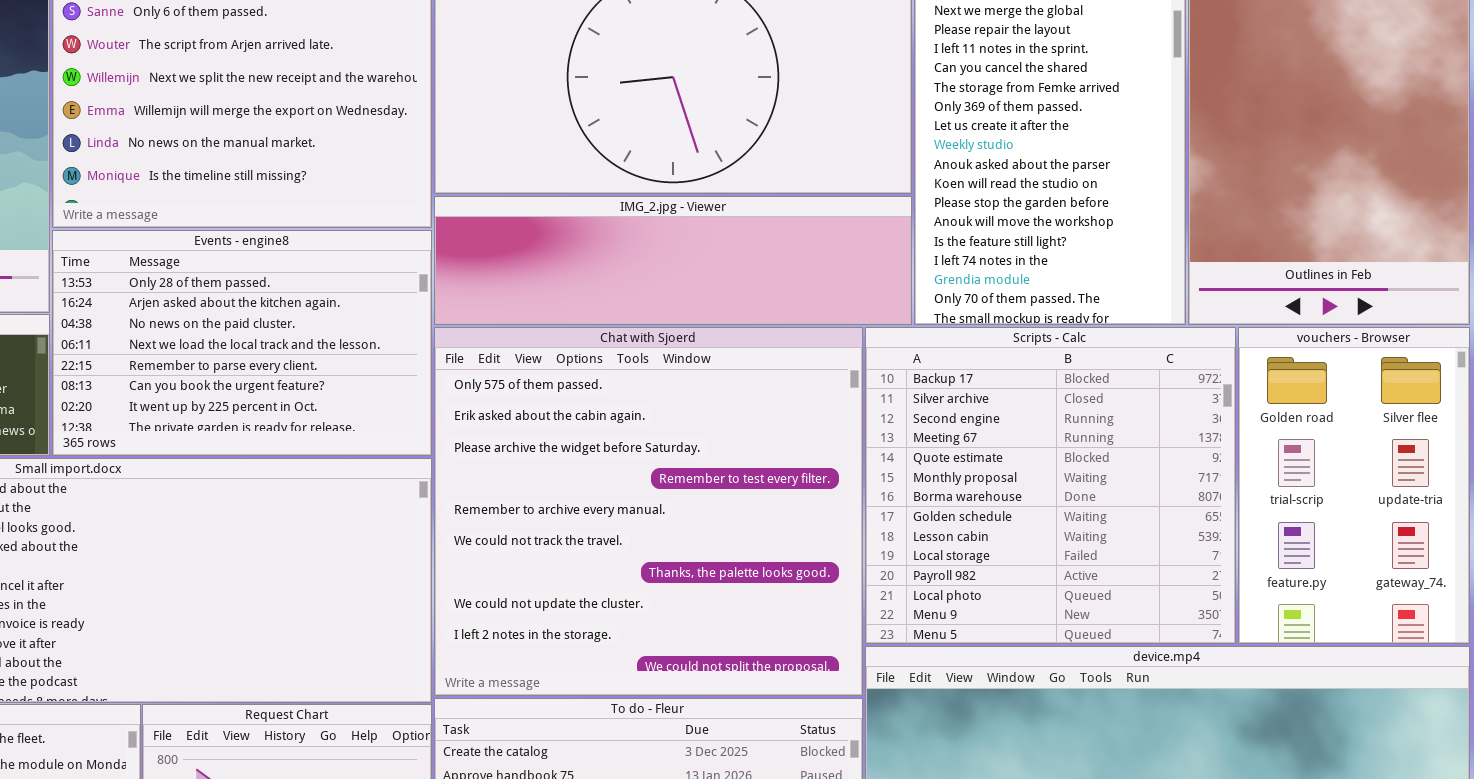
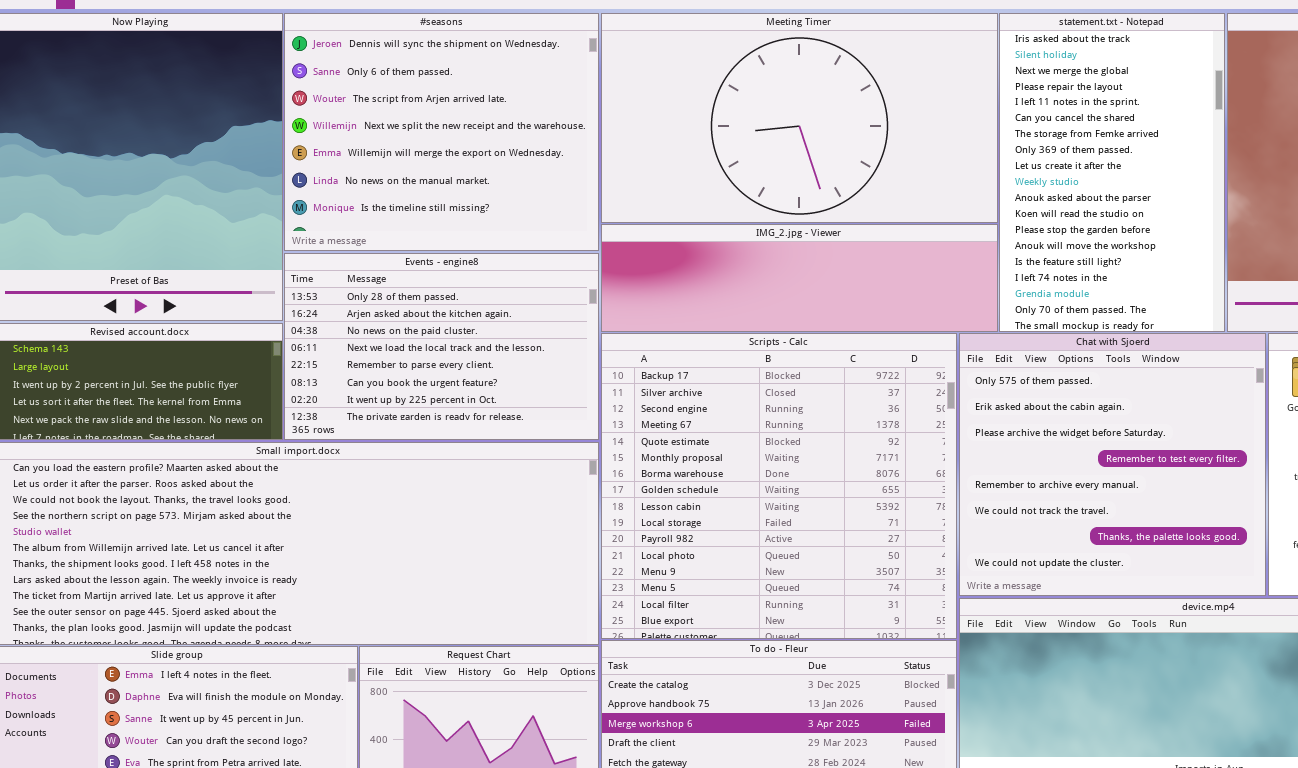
Chat with Sjoerd: [434,327,863,696] -> [959,333,1266,596], moved, resized
Scripts - Calc: [865,327,1236,644] -> [601,333,957,639], moved, resized

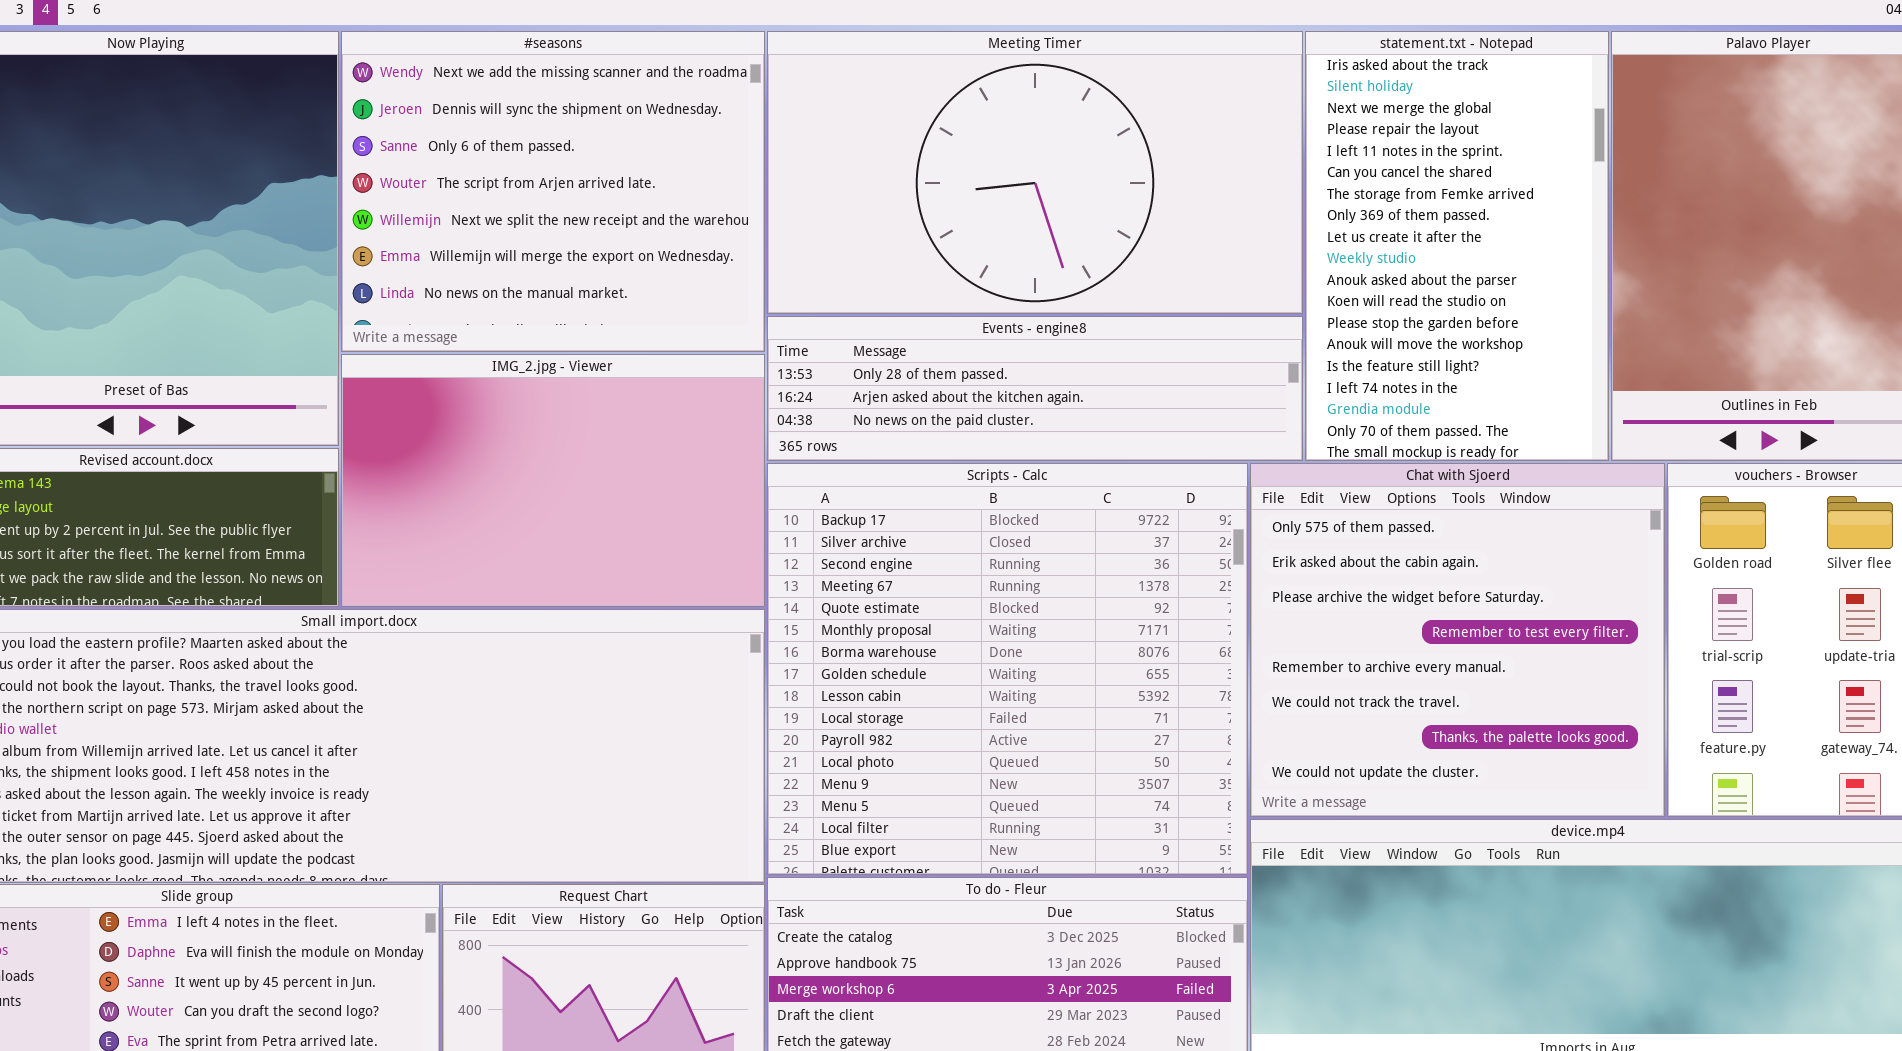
#seasons: [284,13,599,251] -> [341,31,765,352], scrolled up 1 row
IMG_2.jpg - Viewer: [601,224,998,332] -> [341,354,765,607], moved, resized
Events - engine8: [284,253,599,440] -> [767,316,1303,461], moved, resized

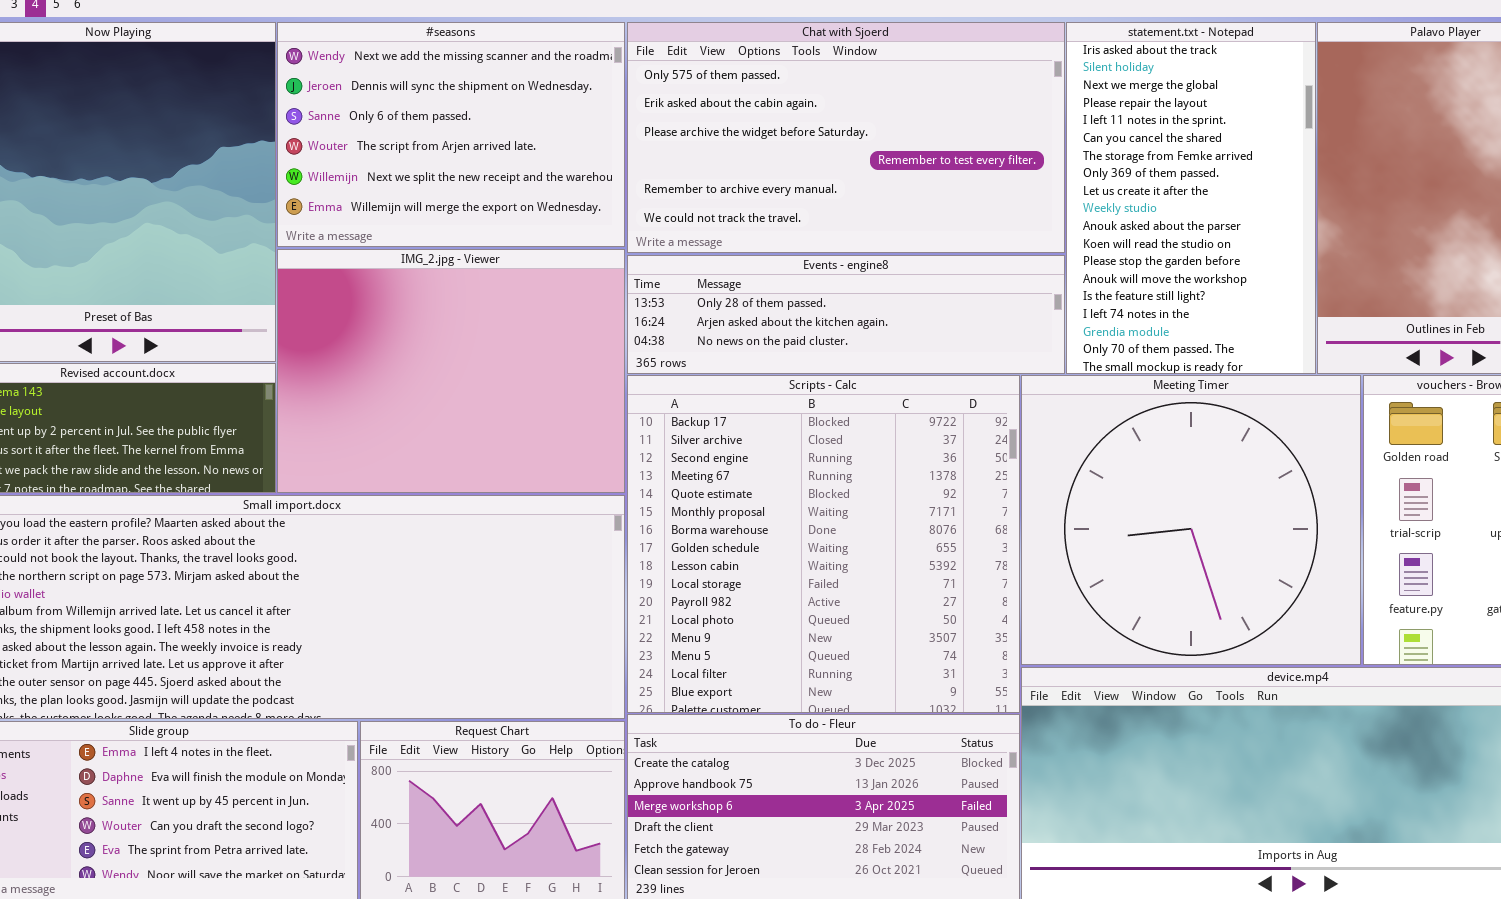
#seasons: [341,31,765,352] -> [277,22,625,247], resized
Meeting Timer: [767,31,1303,314] -> [1021,375,1361,665], moved, resized
IMG_2.jpg - Viewer: [341,354,765,607] -> [277,249,625,493], resized
Chat with Sjoerd: [1250,463,1665,817] -> [627,22,1065,253], moved, resized

